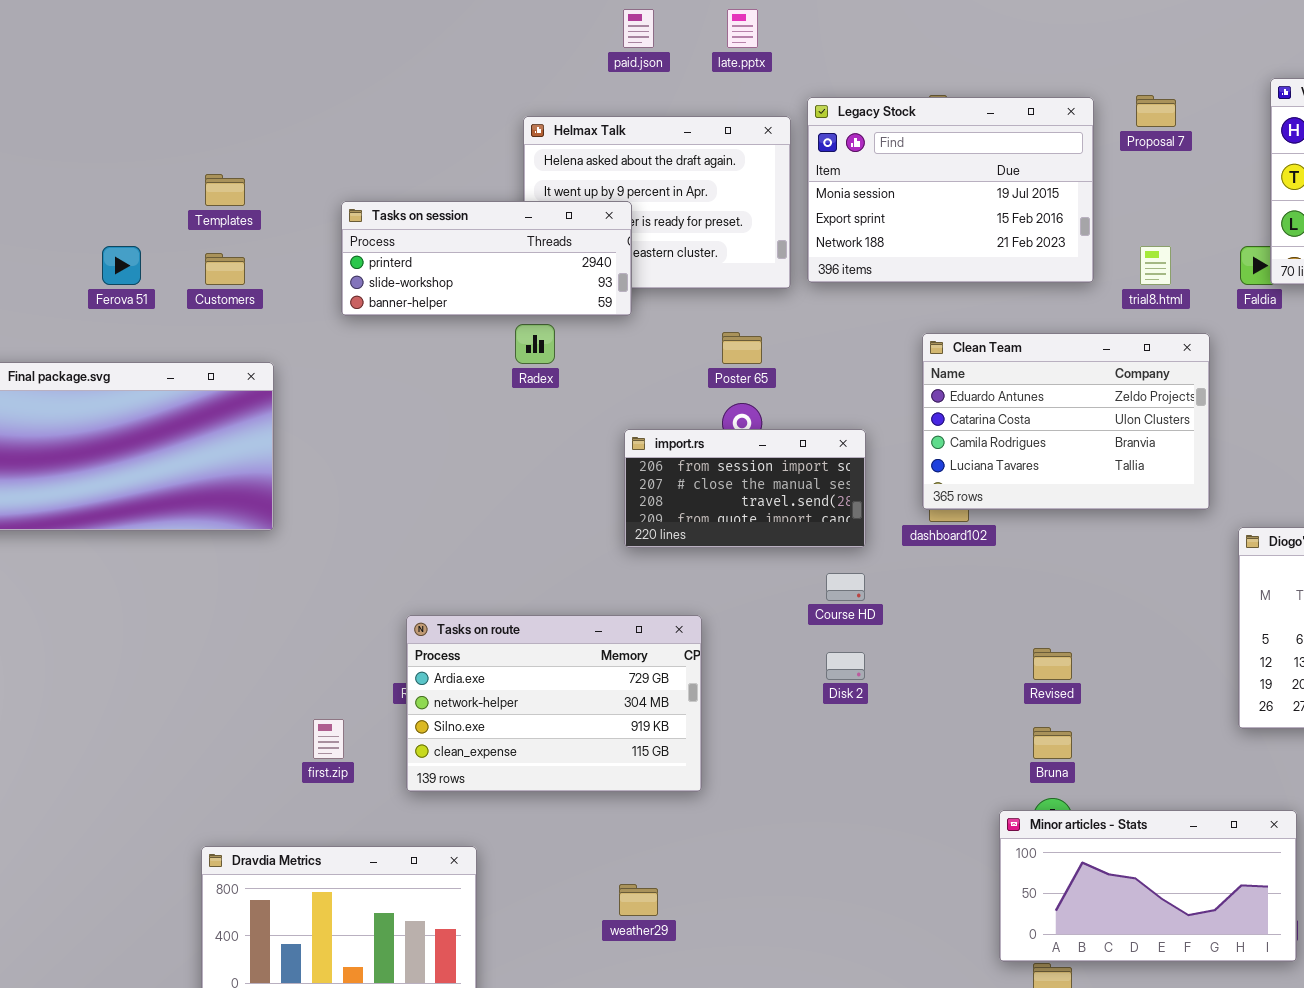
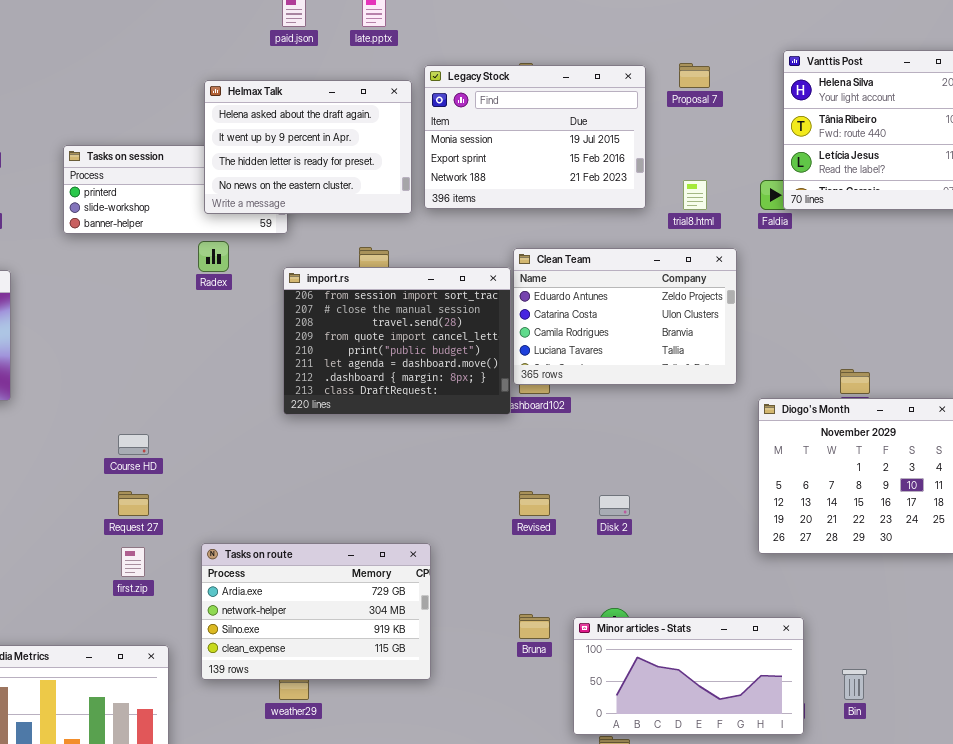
Helmax Talk: [523,116,791,289] -> [204,80,412,214], raised
import.rs: [624,429,866,548] -> [283,267,511,415], resized
Course HD: [826,573,865,601] -> [118,434,149,455], moved
Tasks on route: [406,615,702,792] -> [201,543,431,680], moved
Revised: [1033,648,1072,680] -> [519,491,550,516], moved
Disk 2: [826,652,865,680] -> [599,495,630,516], moved
first.zip: [313,719,344,759] -> [121,547,145,577], moved
Bruna: [1033,727,1072,759] -> [519,614,550,639], moved

